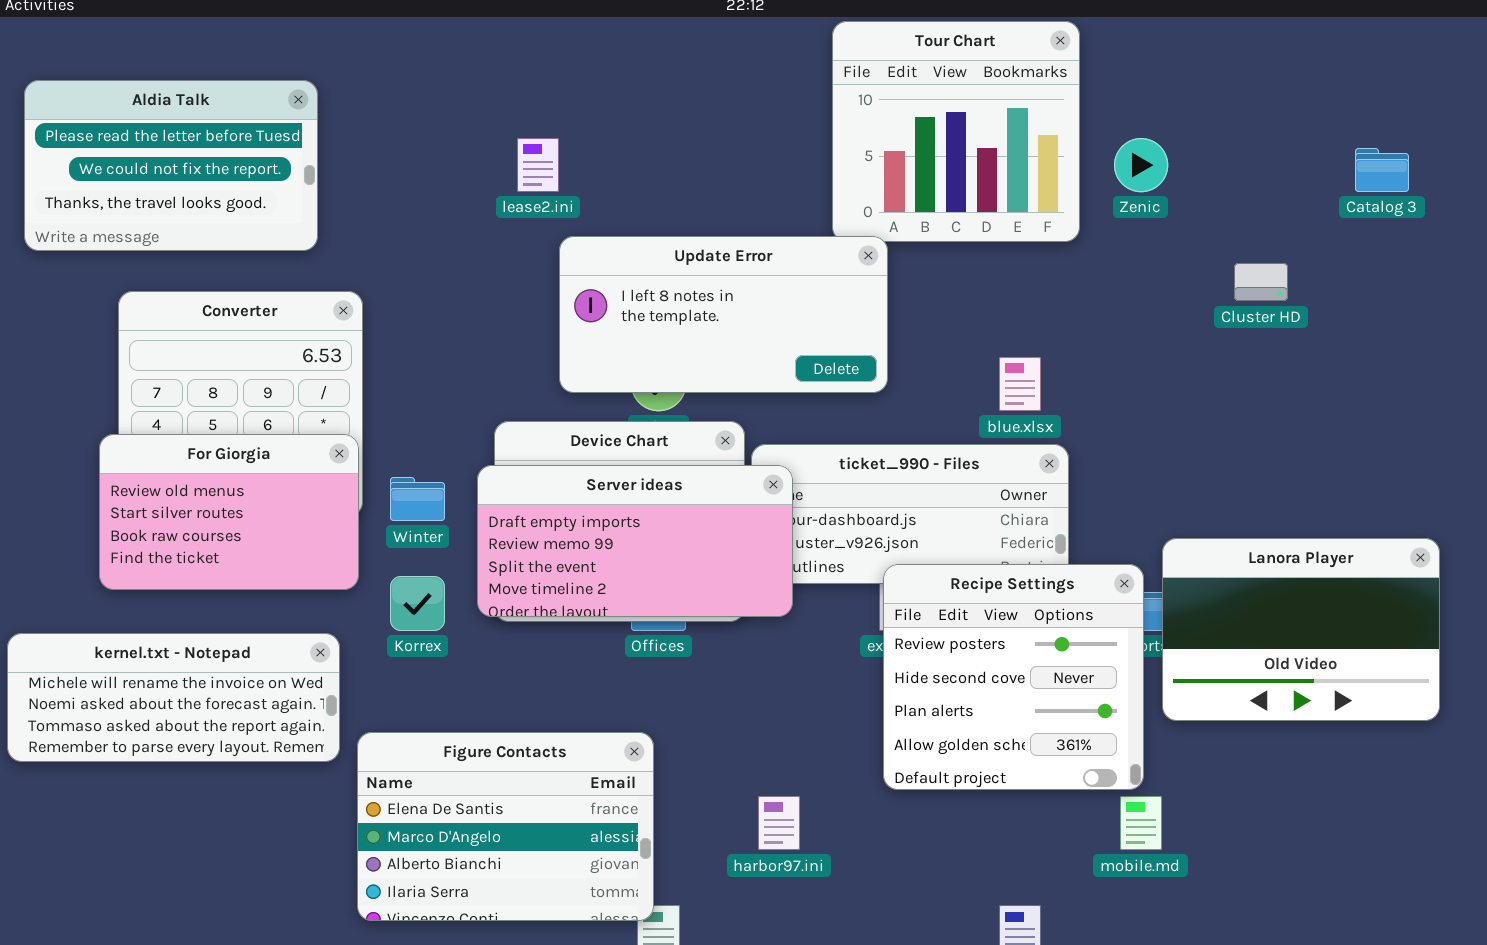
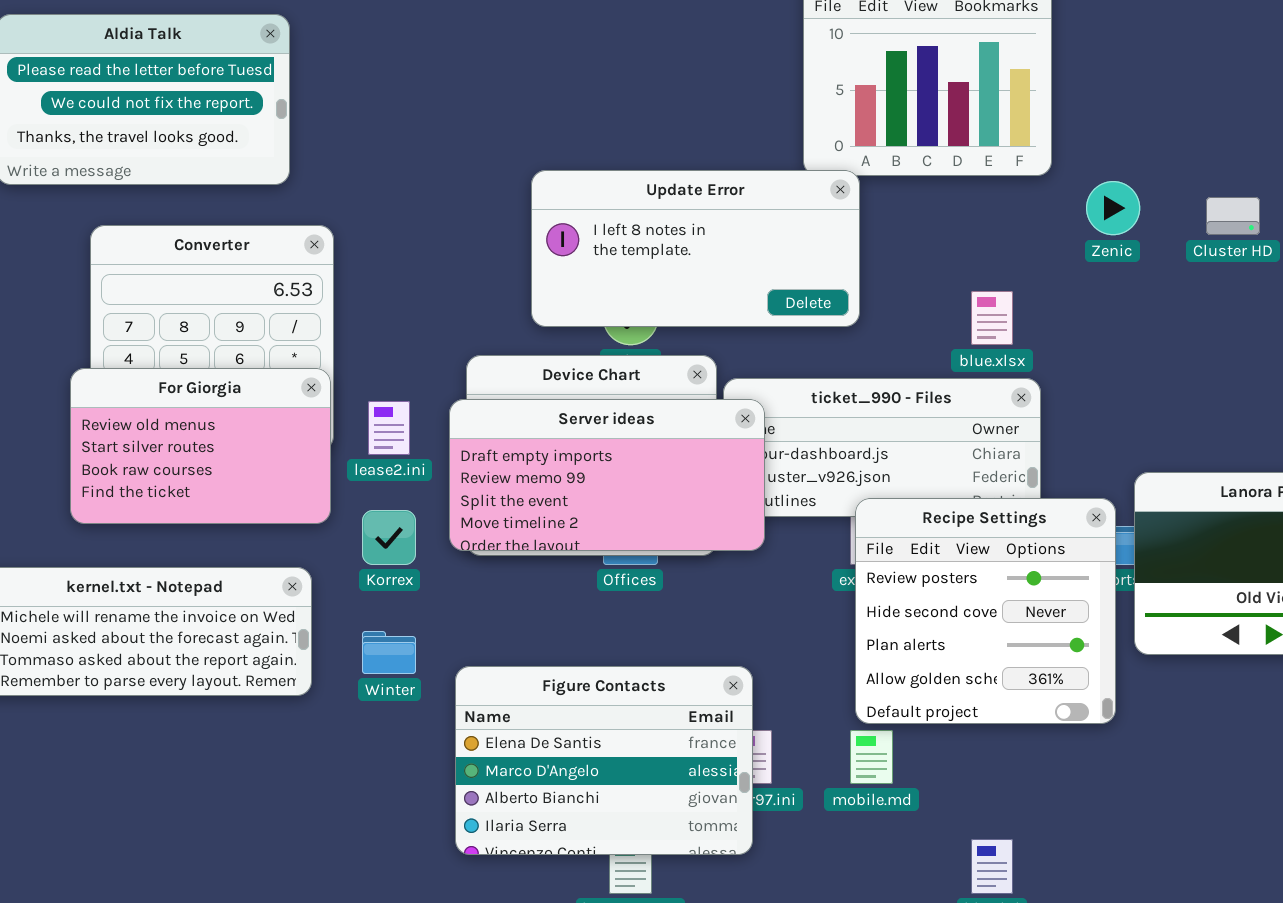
lease2.ini: [517,138,559,192] -> [368,401,410,455], moved
Zenic: [1114,138,1168,192] -> [1086,181,1140,235], moved
Winter: [390,477,445,521] -> [362,631,416,674], moved
Figure Contacts: [357,732,654,921] -> [455,666,753,855], moved
mobile.md: [1120,796,1162,850] -> [850,730,893,784], moved

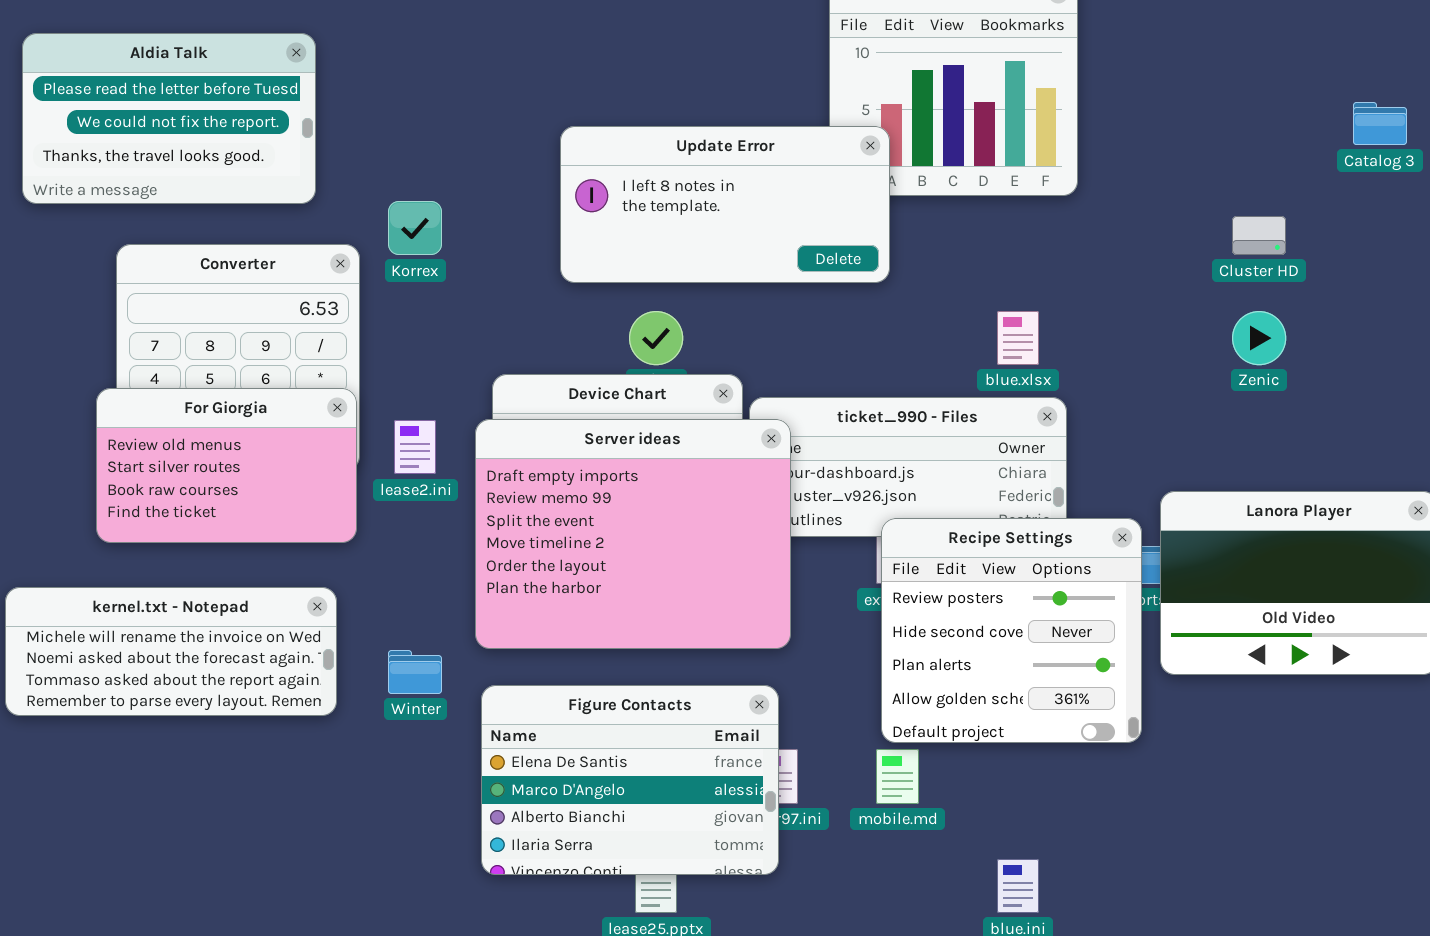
Update Error: [531,170,860,327] -> [560,126,890,283], moved
Zenic: [1086,181,1140,235] -> [1232,311,1286,365], moved
Server ideas: [449,399,765,551] -> [475,419,791,649], resized
Korrex: [362,510,416,565] -> [388,201,442,255], moved

